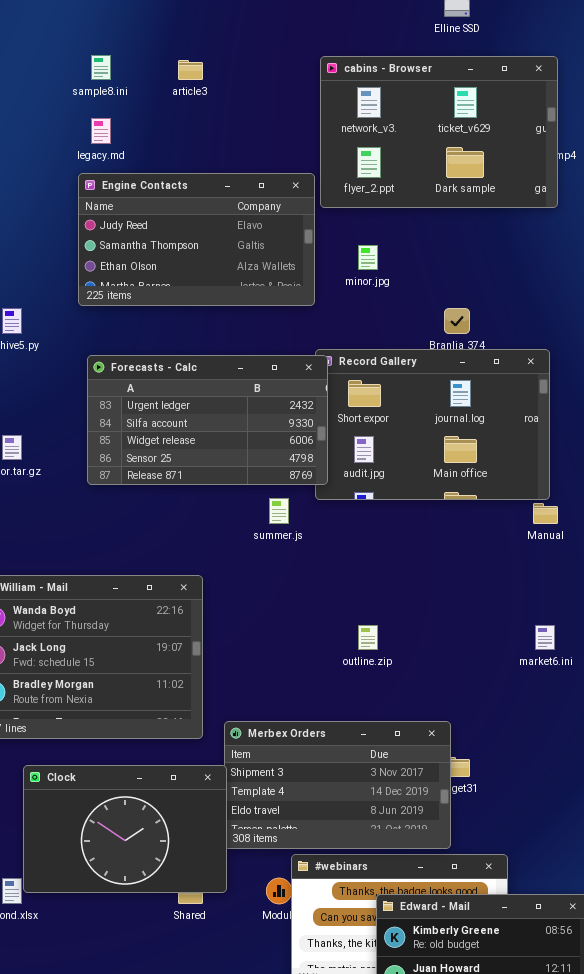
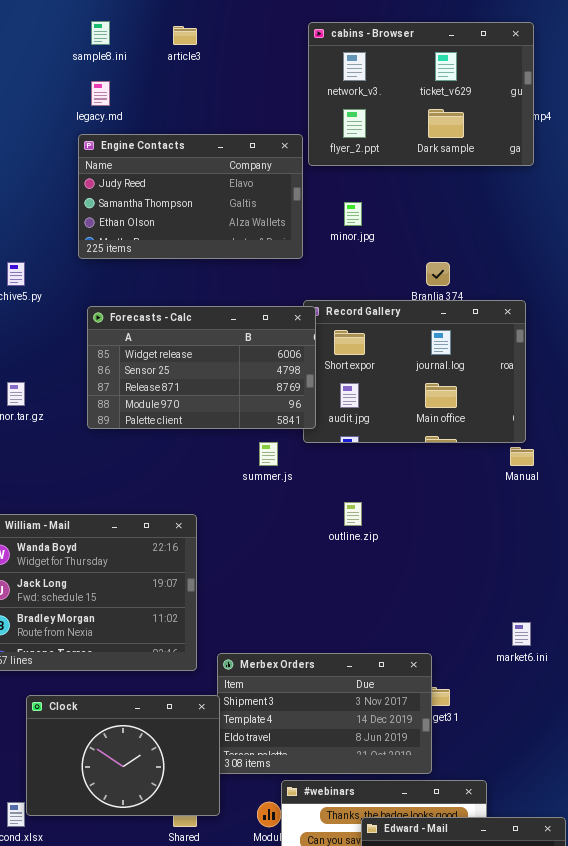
Forecasts - Calc: [87,355,328,485] -> [87,306,316,429], scrolled down 2 rows
outline.zip: [358,625,378,650] -> [344,502,362,526], moved
market6.ini: [535,625,555,650] -> [512,622,531,646], moved

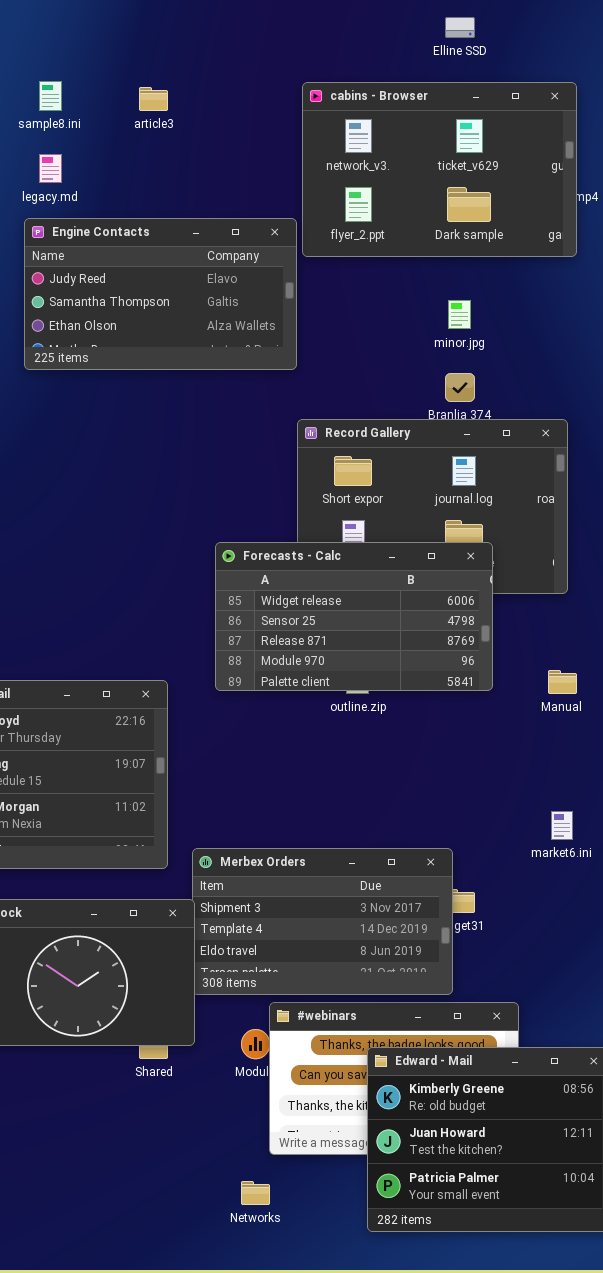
minor.jpg: [344,202,362,226] -> [448,300,471,329], moved
Forecasts - Calc: [87,306,316,429] -> [215,542,493,691], moved
Manual: [510,447,534,466] -> [548,670,577,694], moved

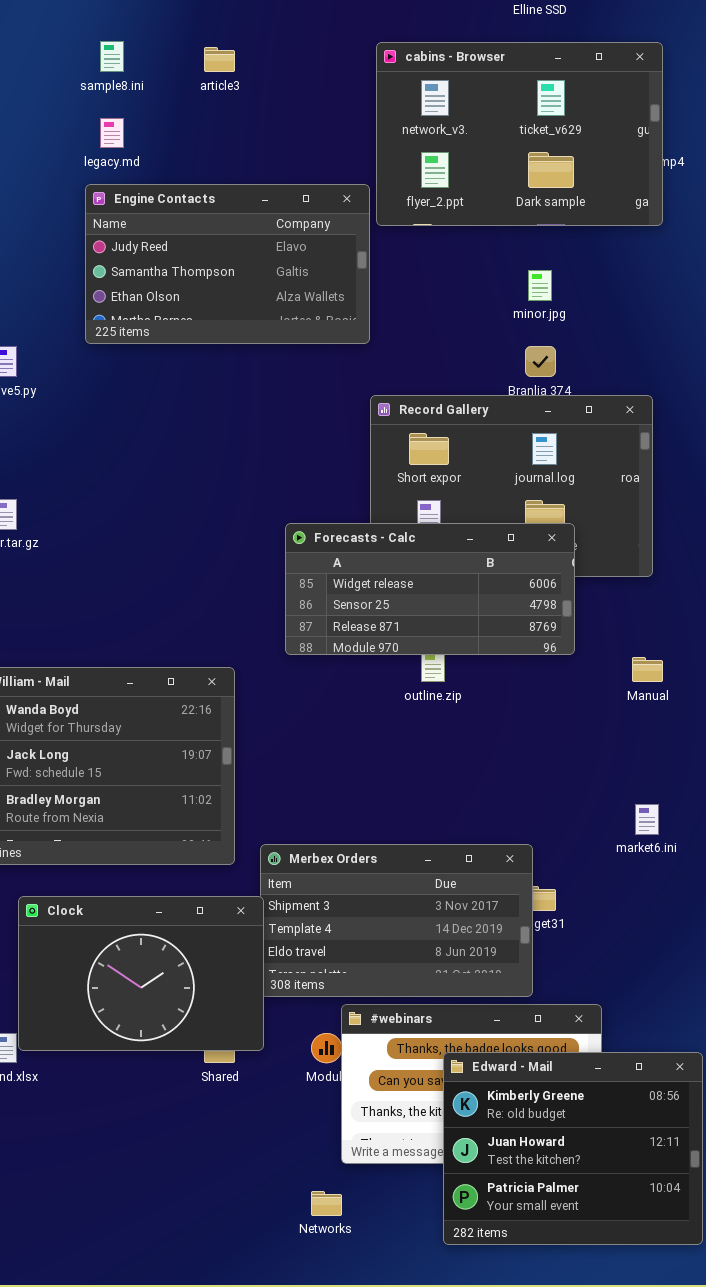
Forecasts - Calc: [215,542,493,691] -> [285,523,575,655], resized

